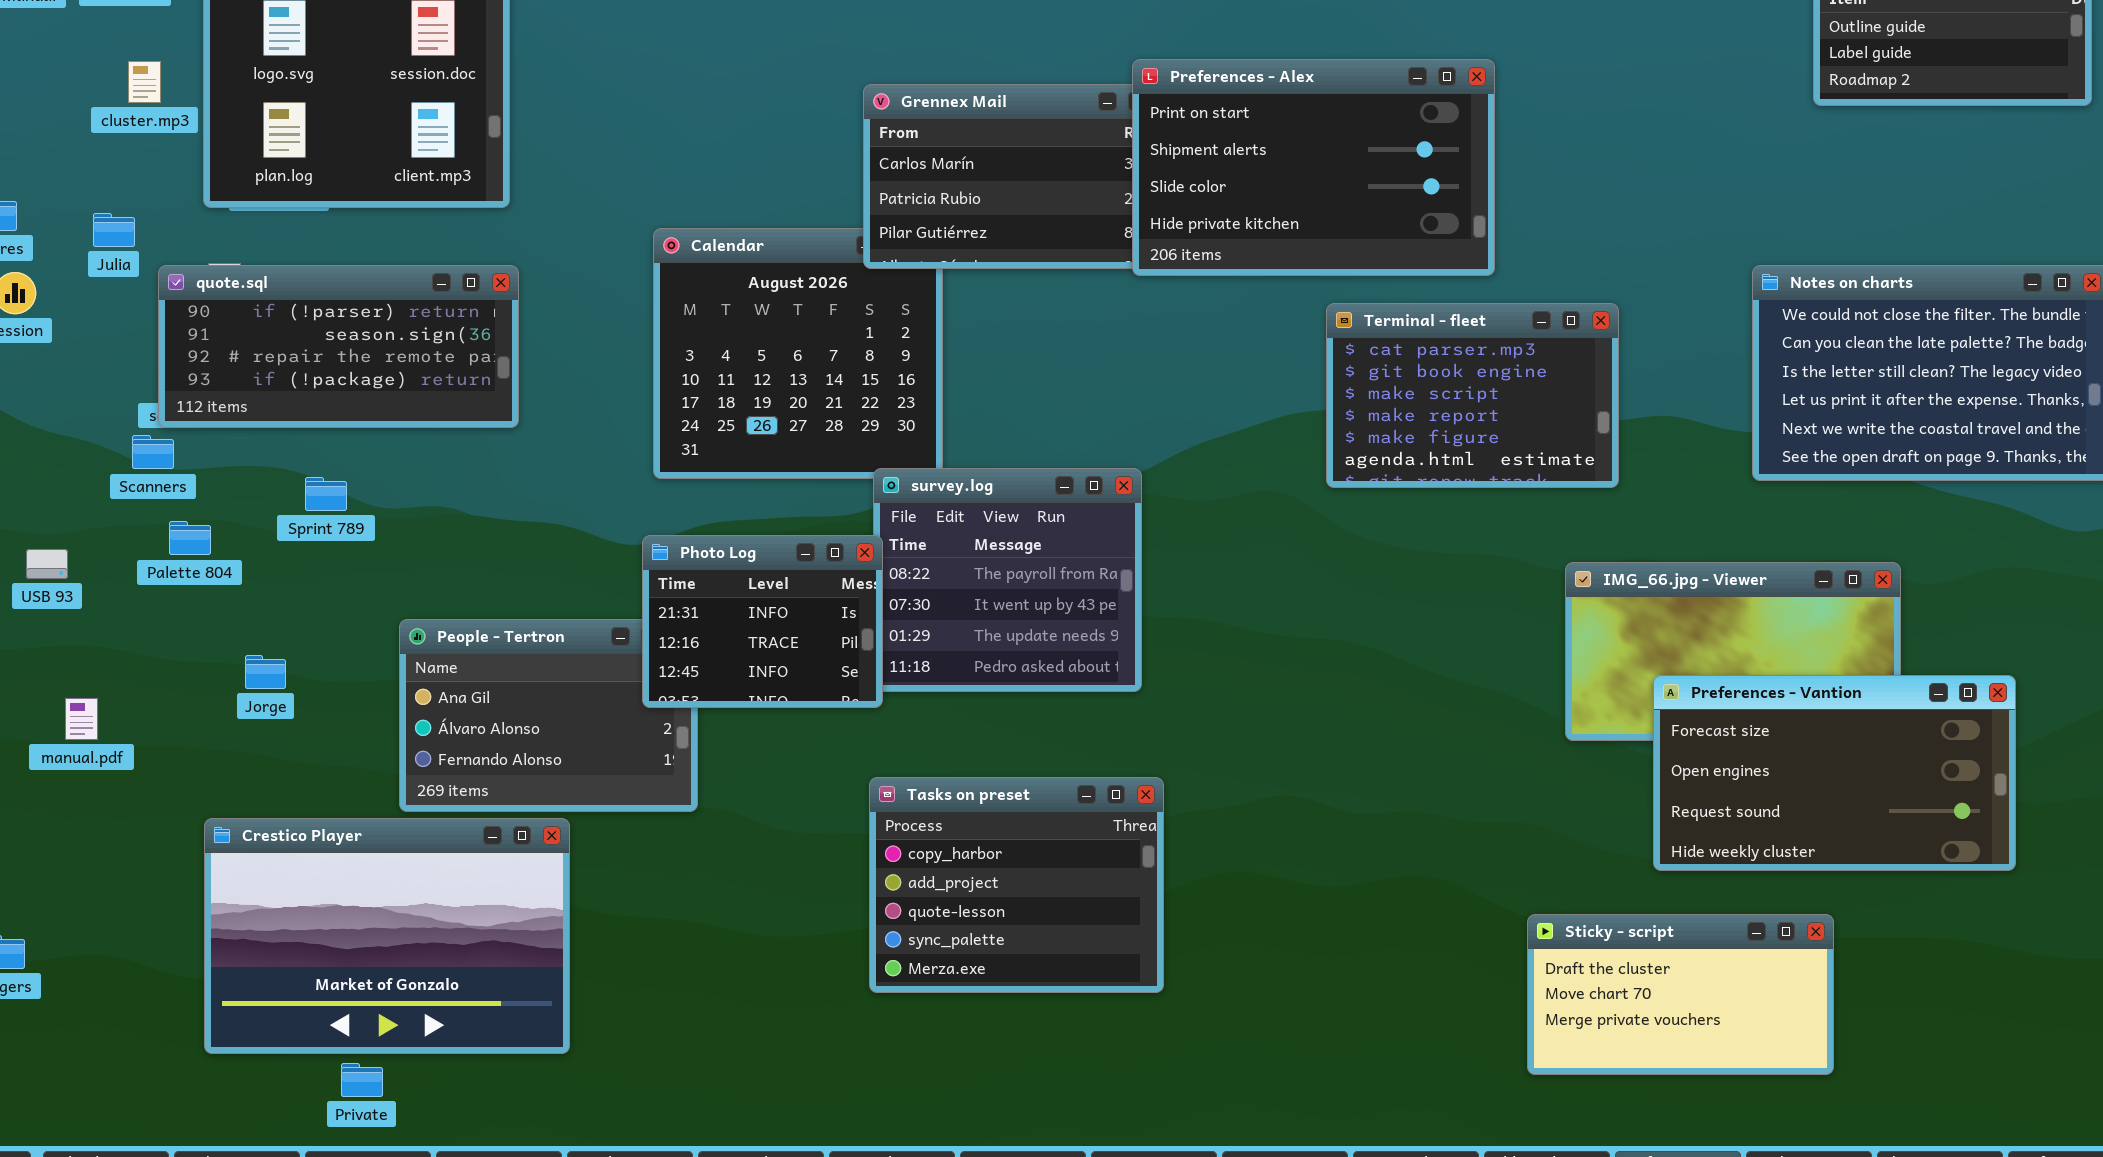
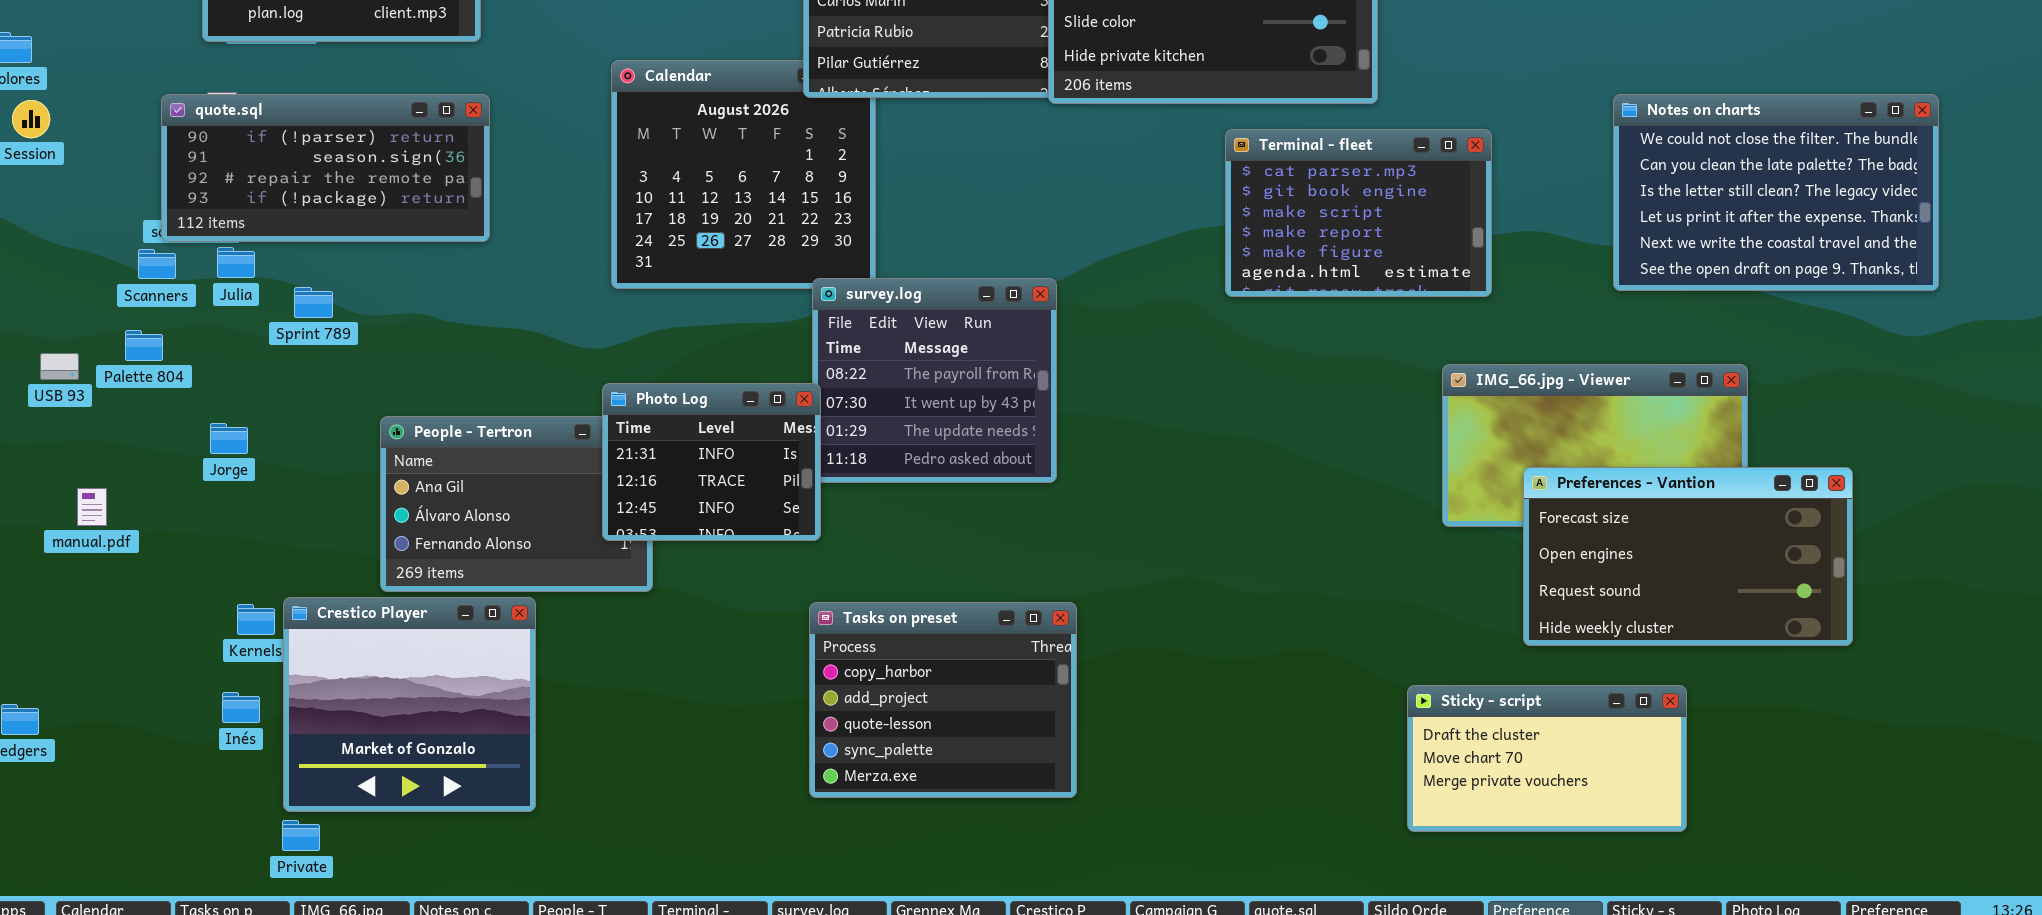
Julia: [93,213,135,247] -> [217,247,255,278], moved
Palette 804: [169,521,211,555] -> [125,330,163,361], moved
Photo Log: [642,535,883,708] -> [602,383,821,541], moved
Jorge: [245,655,286,689] -> [210,423,248,454], moved
Tasks on preset: [869,777,1164,993] -> [809,602,1077,798], moved
Crestico Player: [204,818,570,1054] -> [283,597,536,812], resized
Private: [341,1063,383,1097] -> [282,820,320,851], moved

